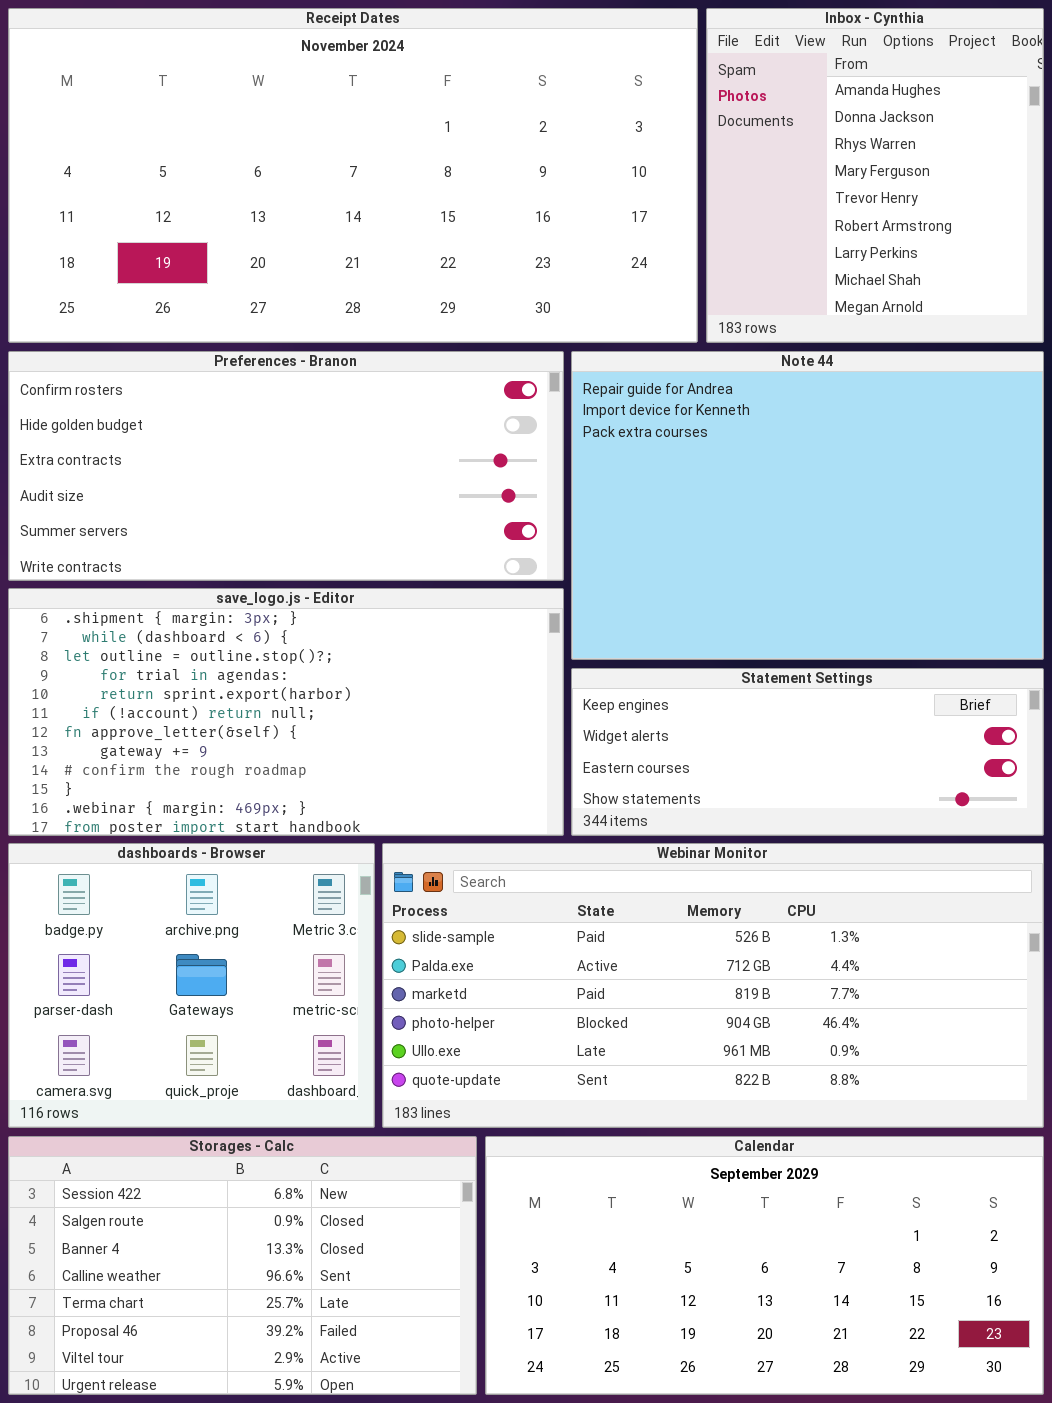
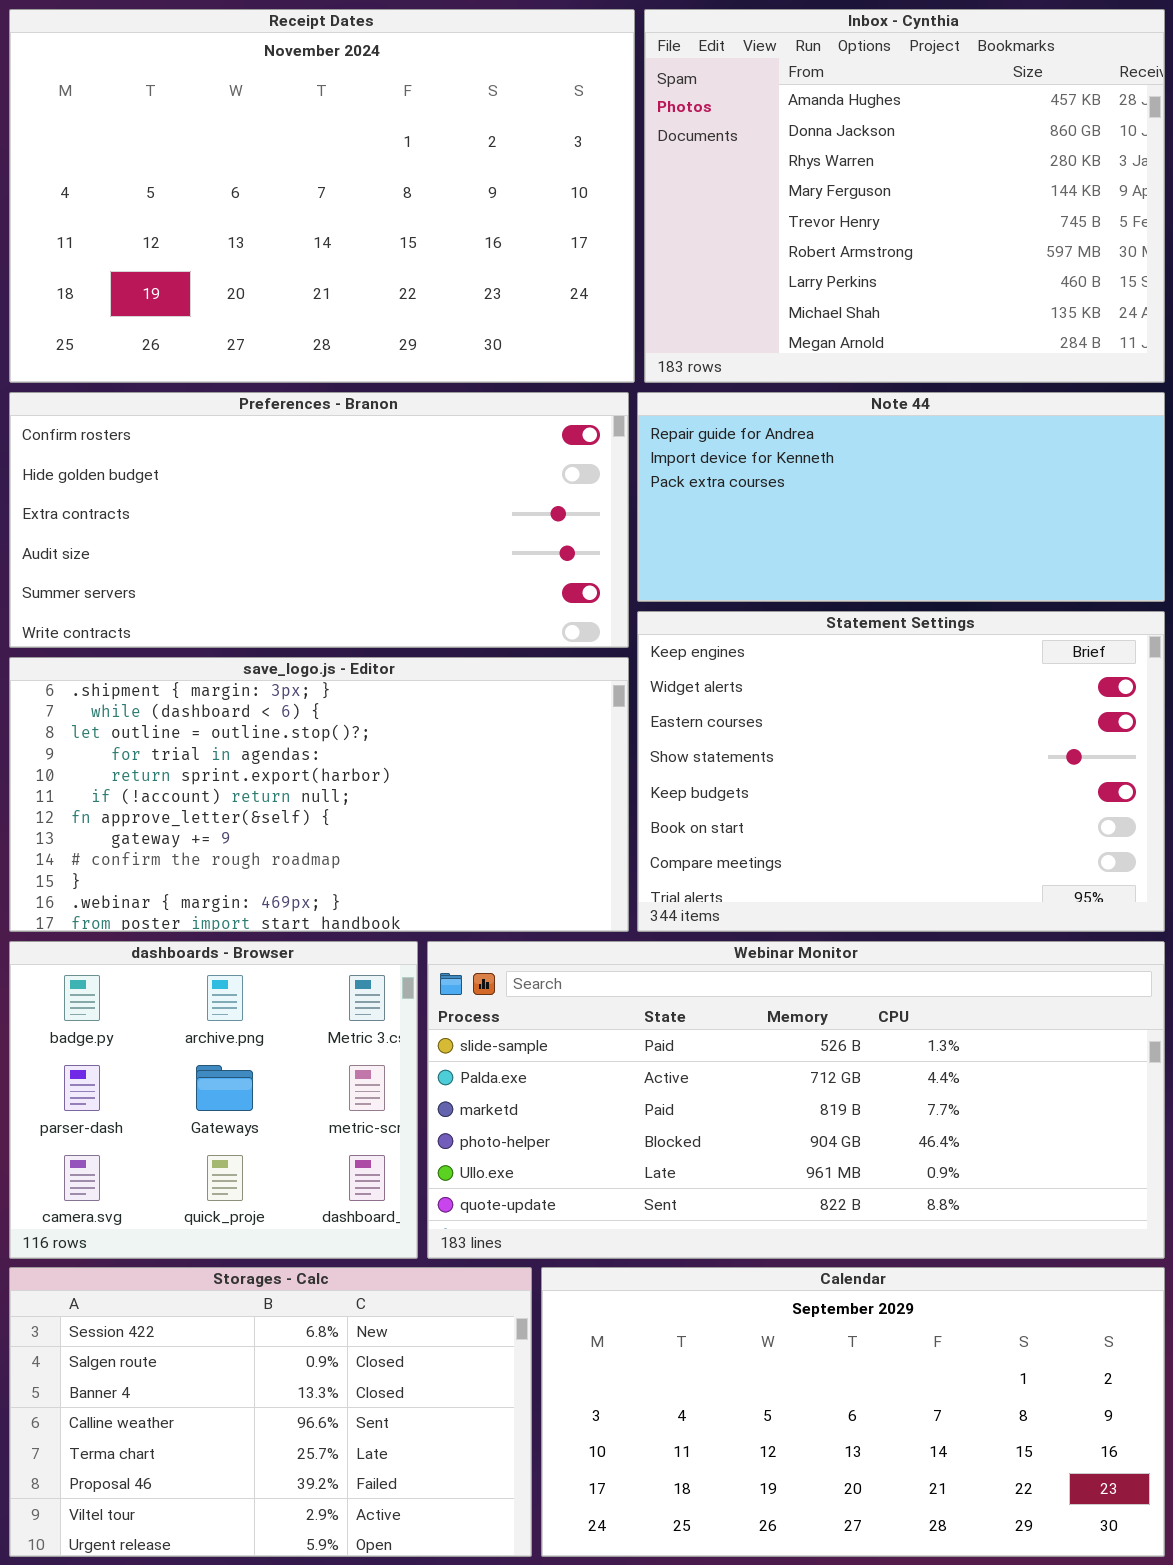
Receipt Dates: [8,8,698,343] -> [9,9,635,383], resized
Inbox - Cynthia: [706,8,1044,343] -> [644,9,1165,383], resized
Note 44: [571,351,1044,660] -> [637,392,1165,602], resized
Statement Settings: [571,668,1044,836] -> [637,611,1165,932], resized

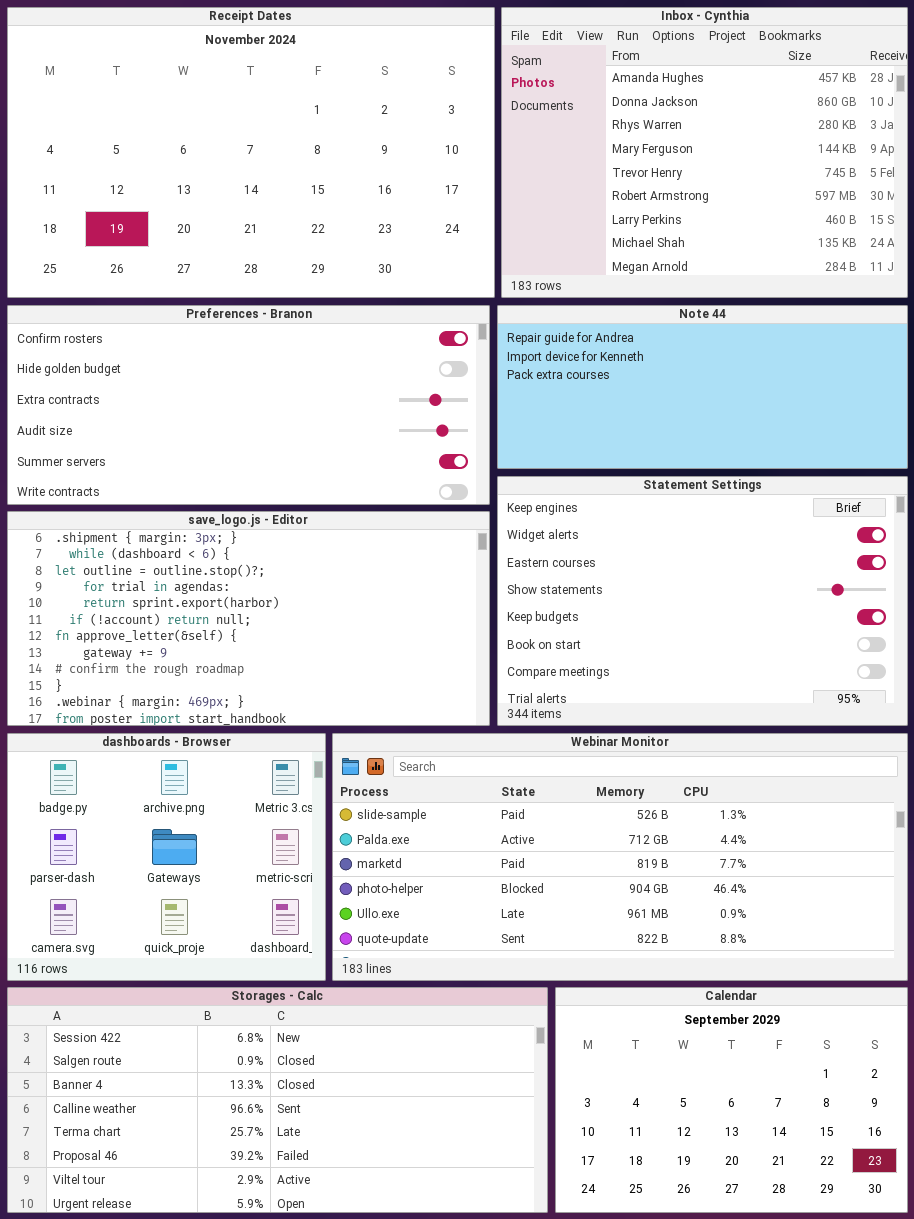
Storages - Calc: [9,1267,532,1557] -> [7,987,548,1213], resized
Calendar: [541,1267,1165,1557] -> [555,987,908,1213], resized

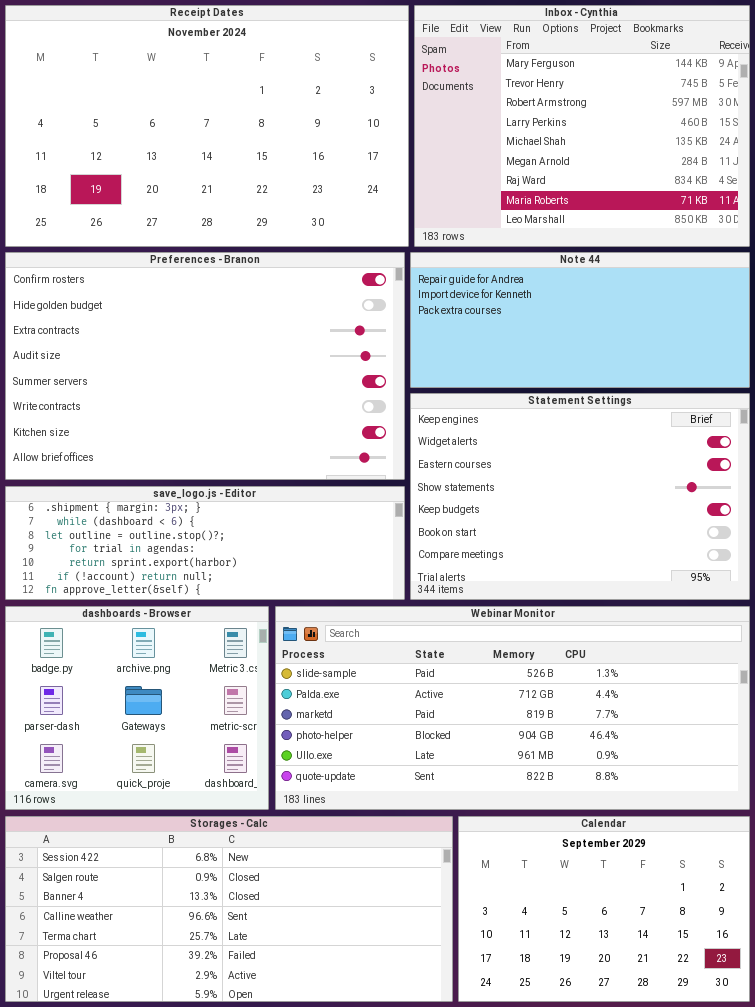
Inbox - Cynthia: [501,7,908,298] -> [414,5,750,247], scrolled down 3 rows
Preferences - Branon: [7,305,490,505] -> [5,252,405,480], resized
save_logo.js - Editor: [7,511,490,726] -> [5,486,405,600], resized

